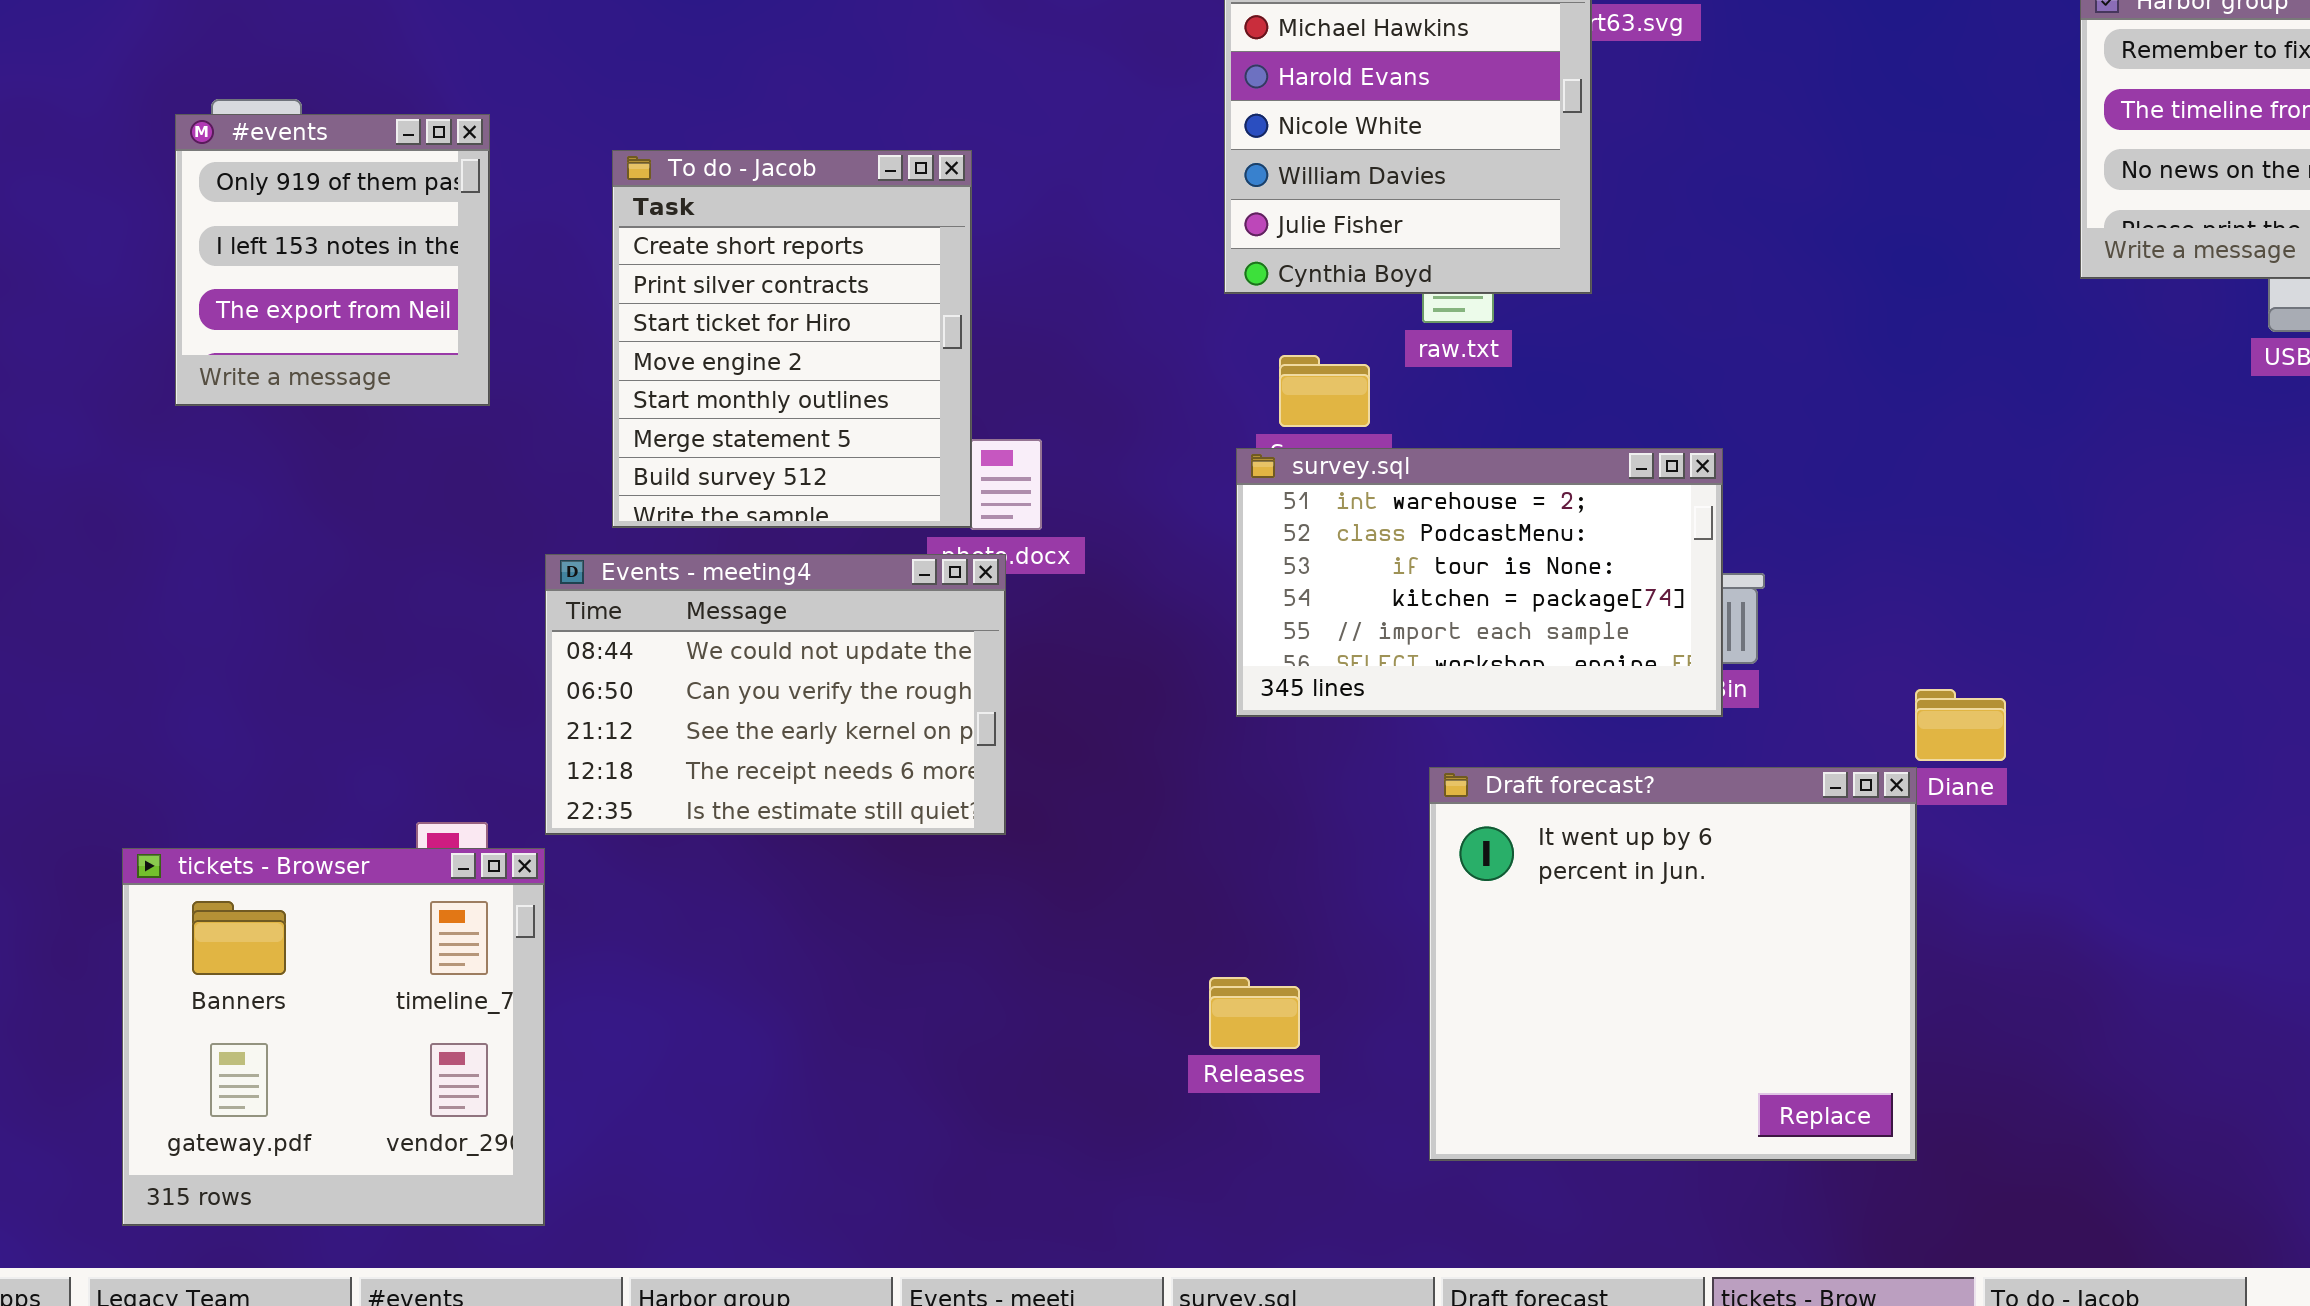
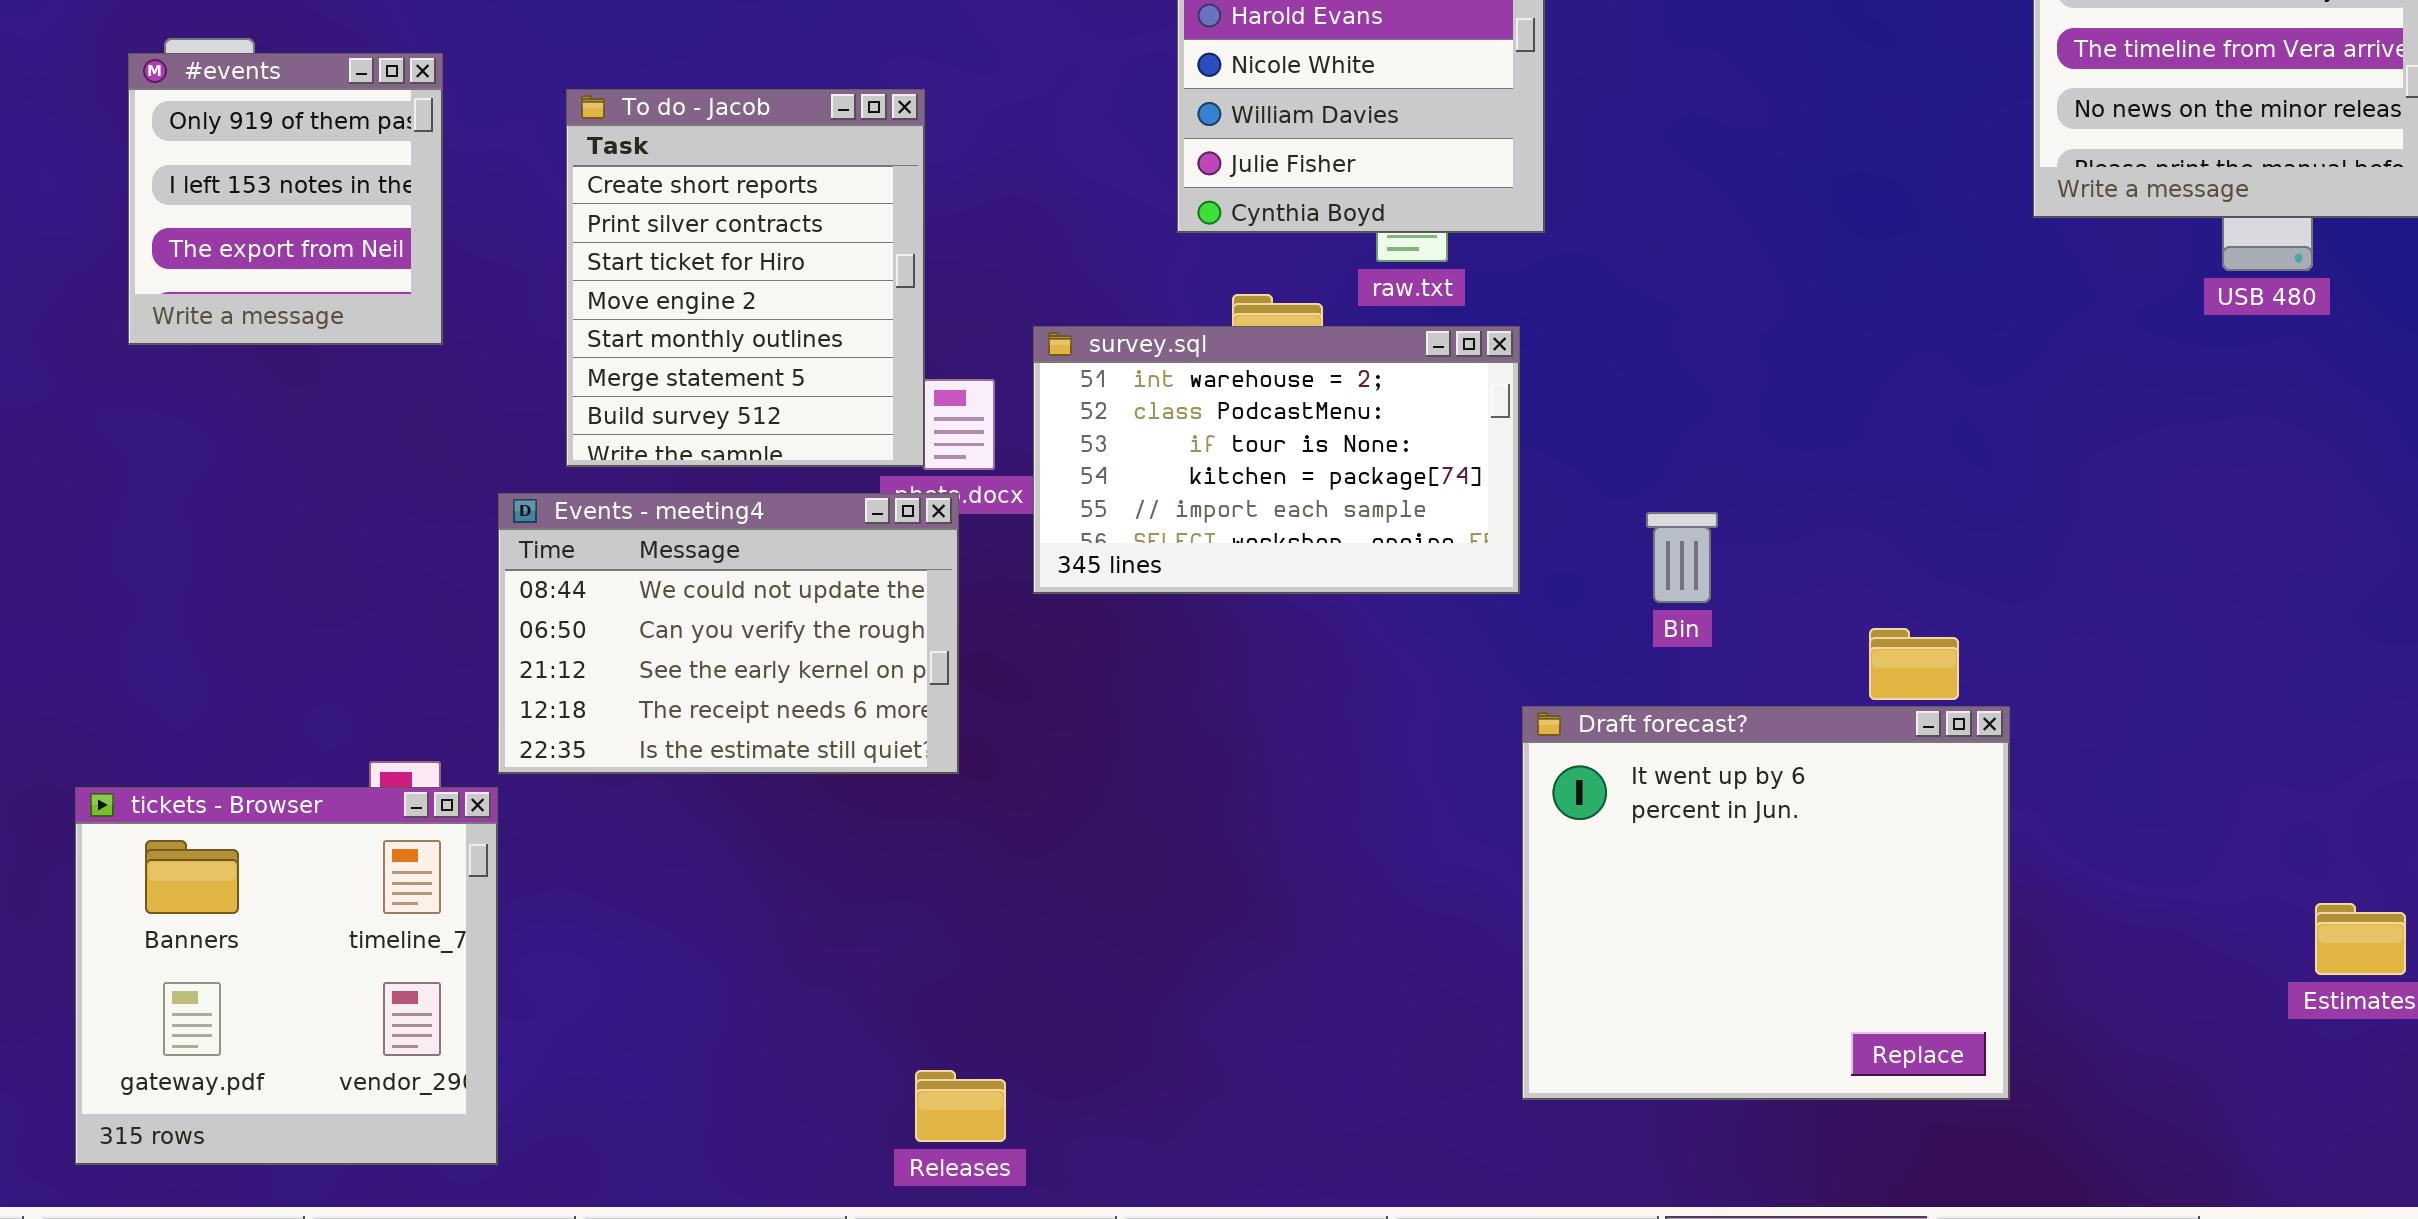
survey.sql: [1236,448,1723,717] -> [1033,326,1520,594], moved
Draft forecast?: [1429,767,1917,1161] -> [1522,706,2010,1100], moved
Releases: [1209,977,1300,1049] -> [915,1070,1006,1142], moved

